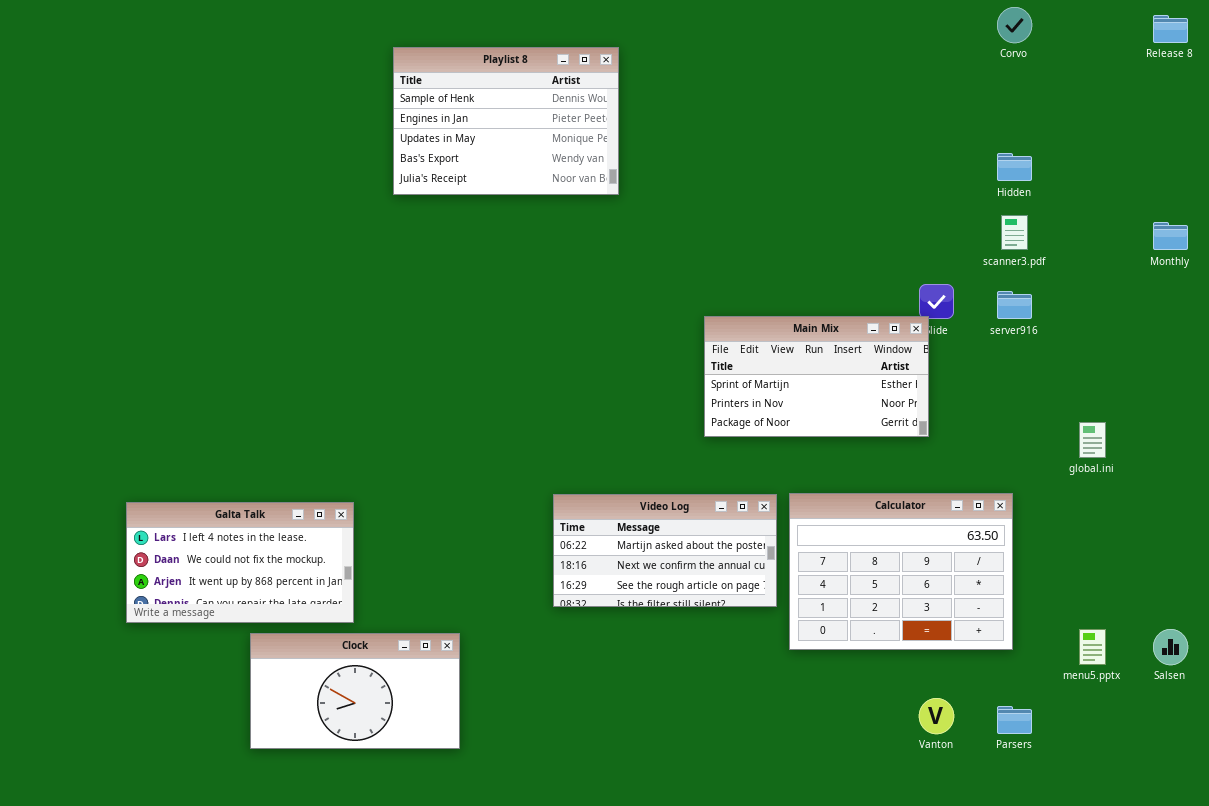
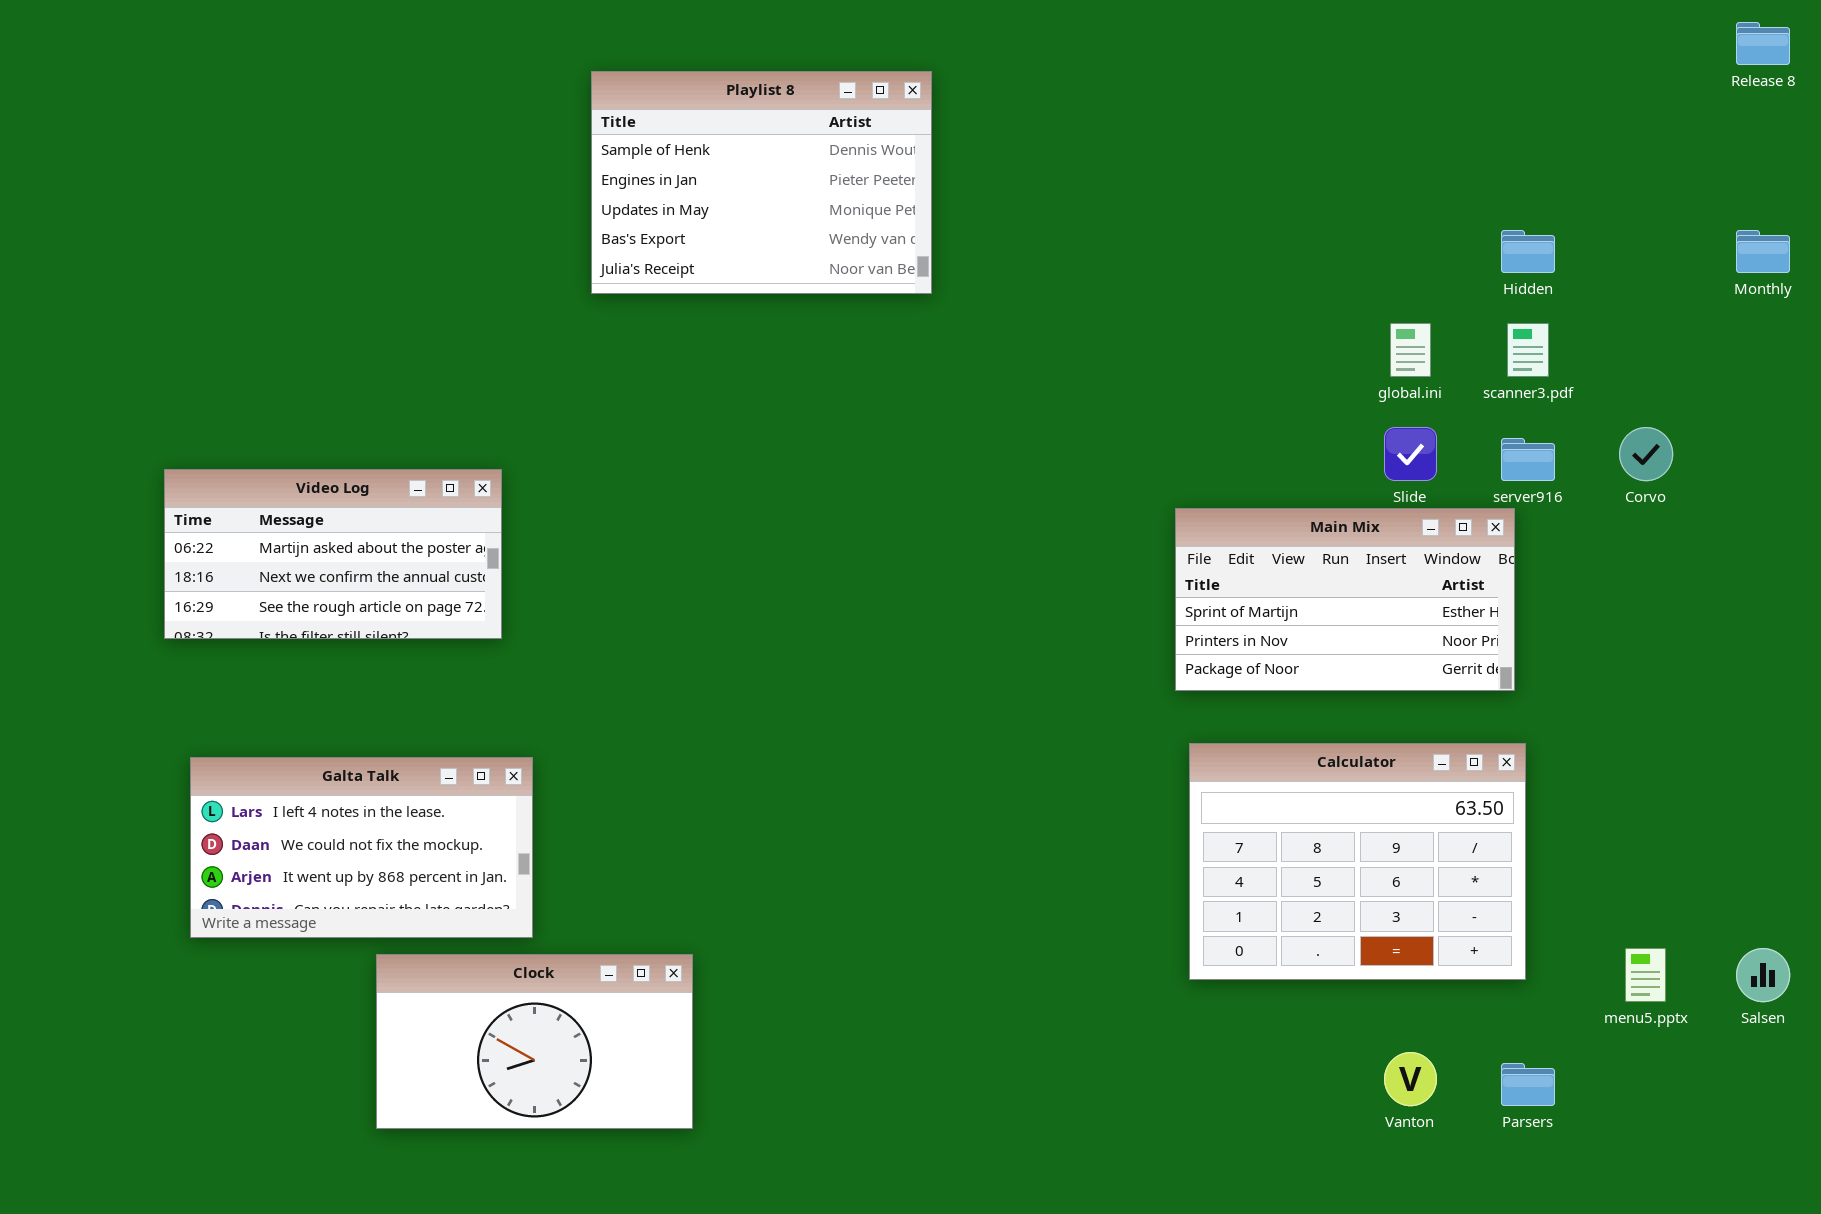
Corvo: [997,7,1032,43] -> [1619,427,1673,481], moved
Monthly: [1153,222,1188,250] -> [1736,230,1790,273], moved
Main Mix: [704,316,929,437] -> [1175,508,1515,691], moved
global.ini: [1079,422,1106,458] -> [1390,323,1431,377], moved
Video Log: [553,494,777,607] -> [164,469,502,639], moved

